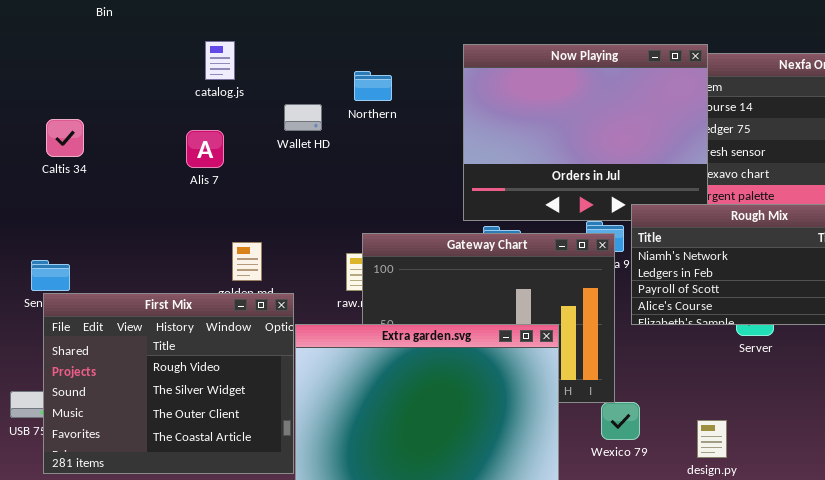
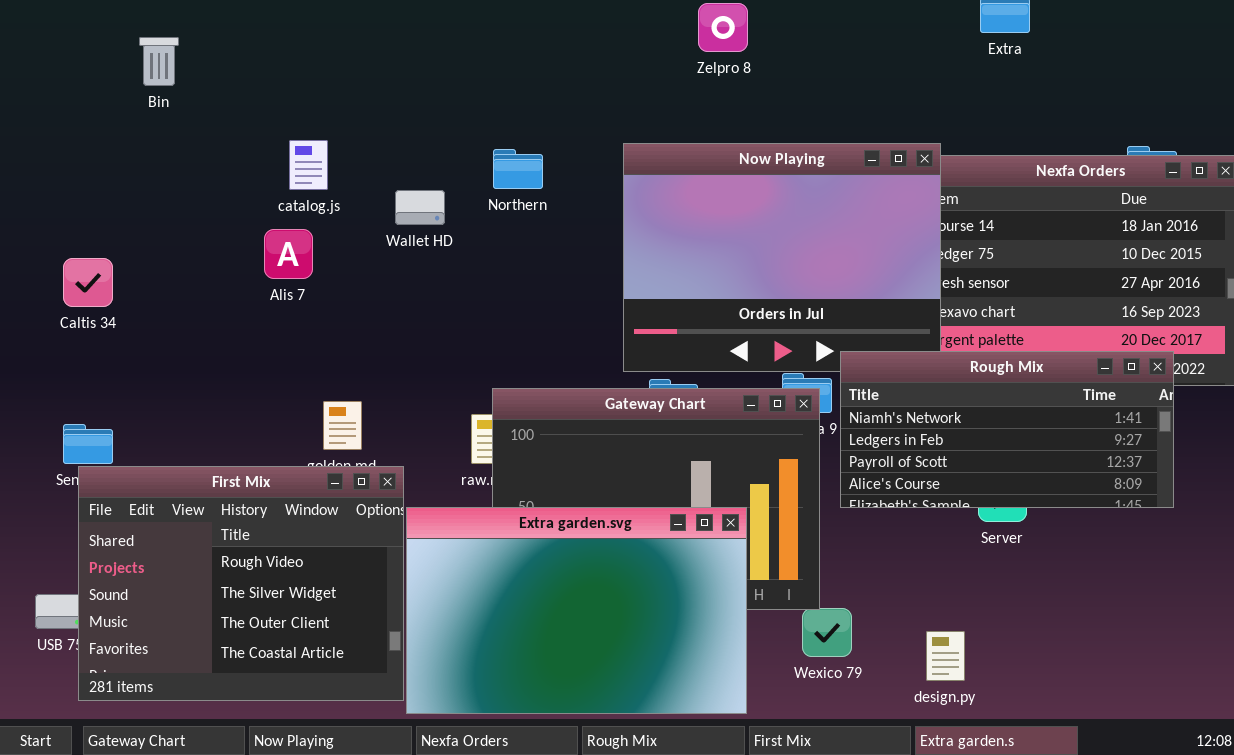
Northern: [354,71,392,101] -> [493,149,543,189], moved
Wallet HD: [284,104,322,131] -> [395,190,445,225], moved
Caltis 34: [46,119,84,157] -> [63,258,113,307], moved
Alis 7: [186,130,224,168] -> [264,229,313,279], moved

